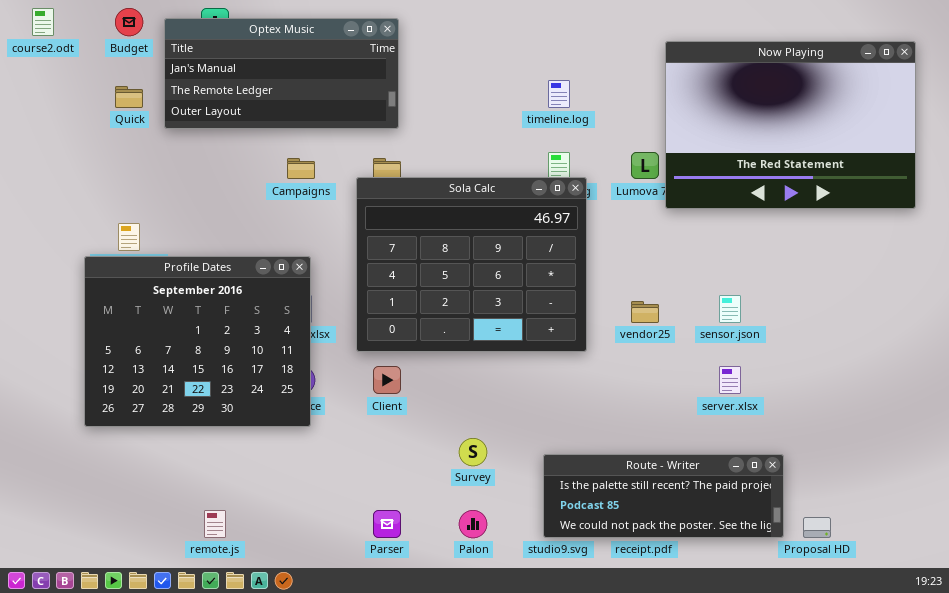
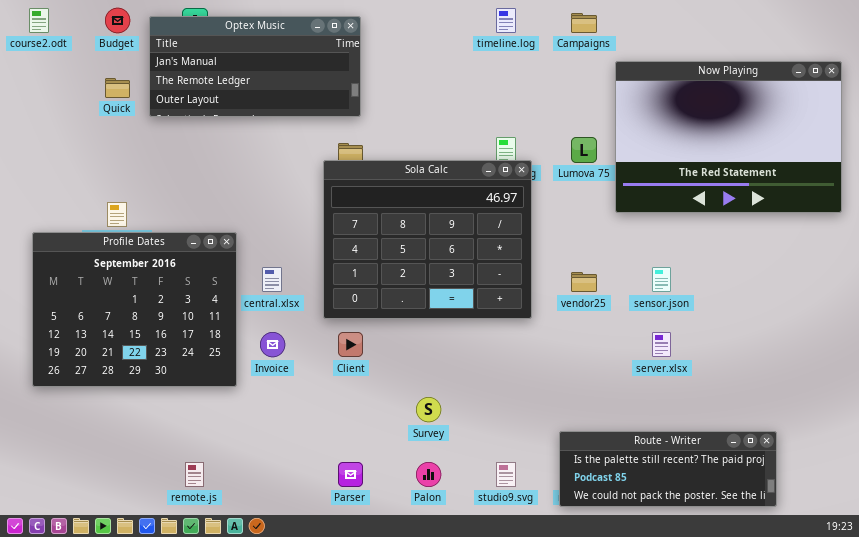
Now Playing: [665,41,916,209] -> [615,61,842,213], moved
timeline.log: [548,80,570,108] -> [496,8,516,33], moved
Campaigns: [287,158,315,179] -> [571,13,597,33], moved
Profile Dates: [84,256,311,427] -> [32,232,237,387], moved
Route - Writer: [543,454,784,538] -> [559,431,777,507], moved

